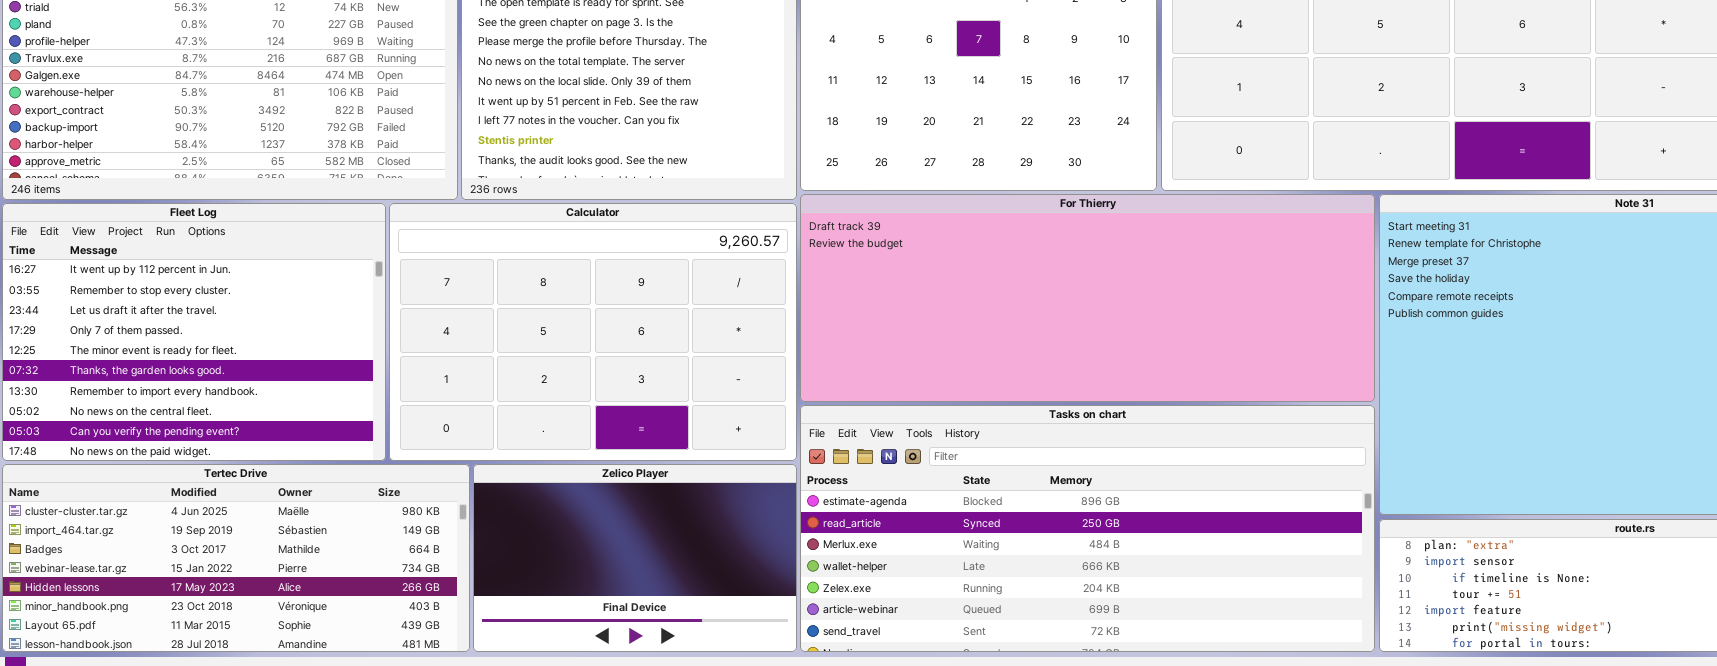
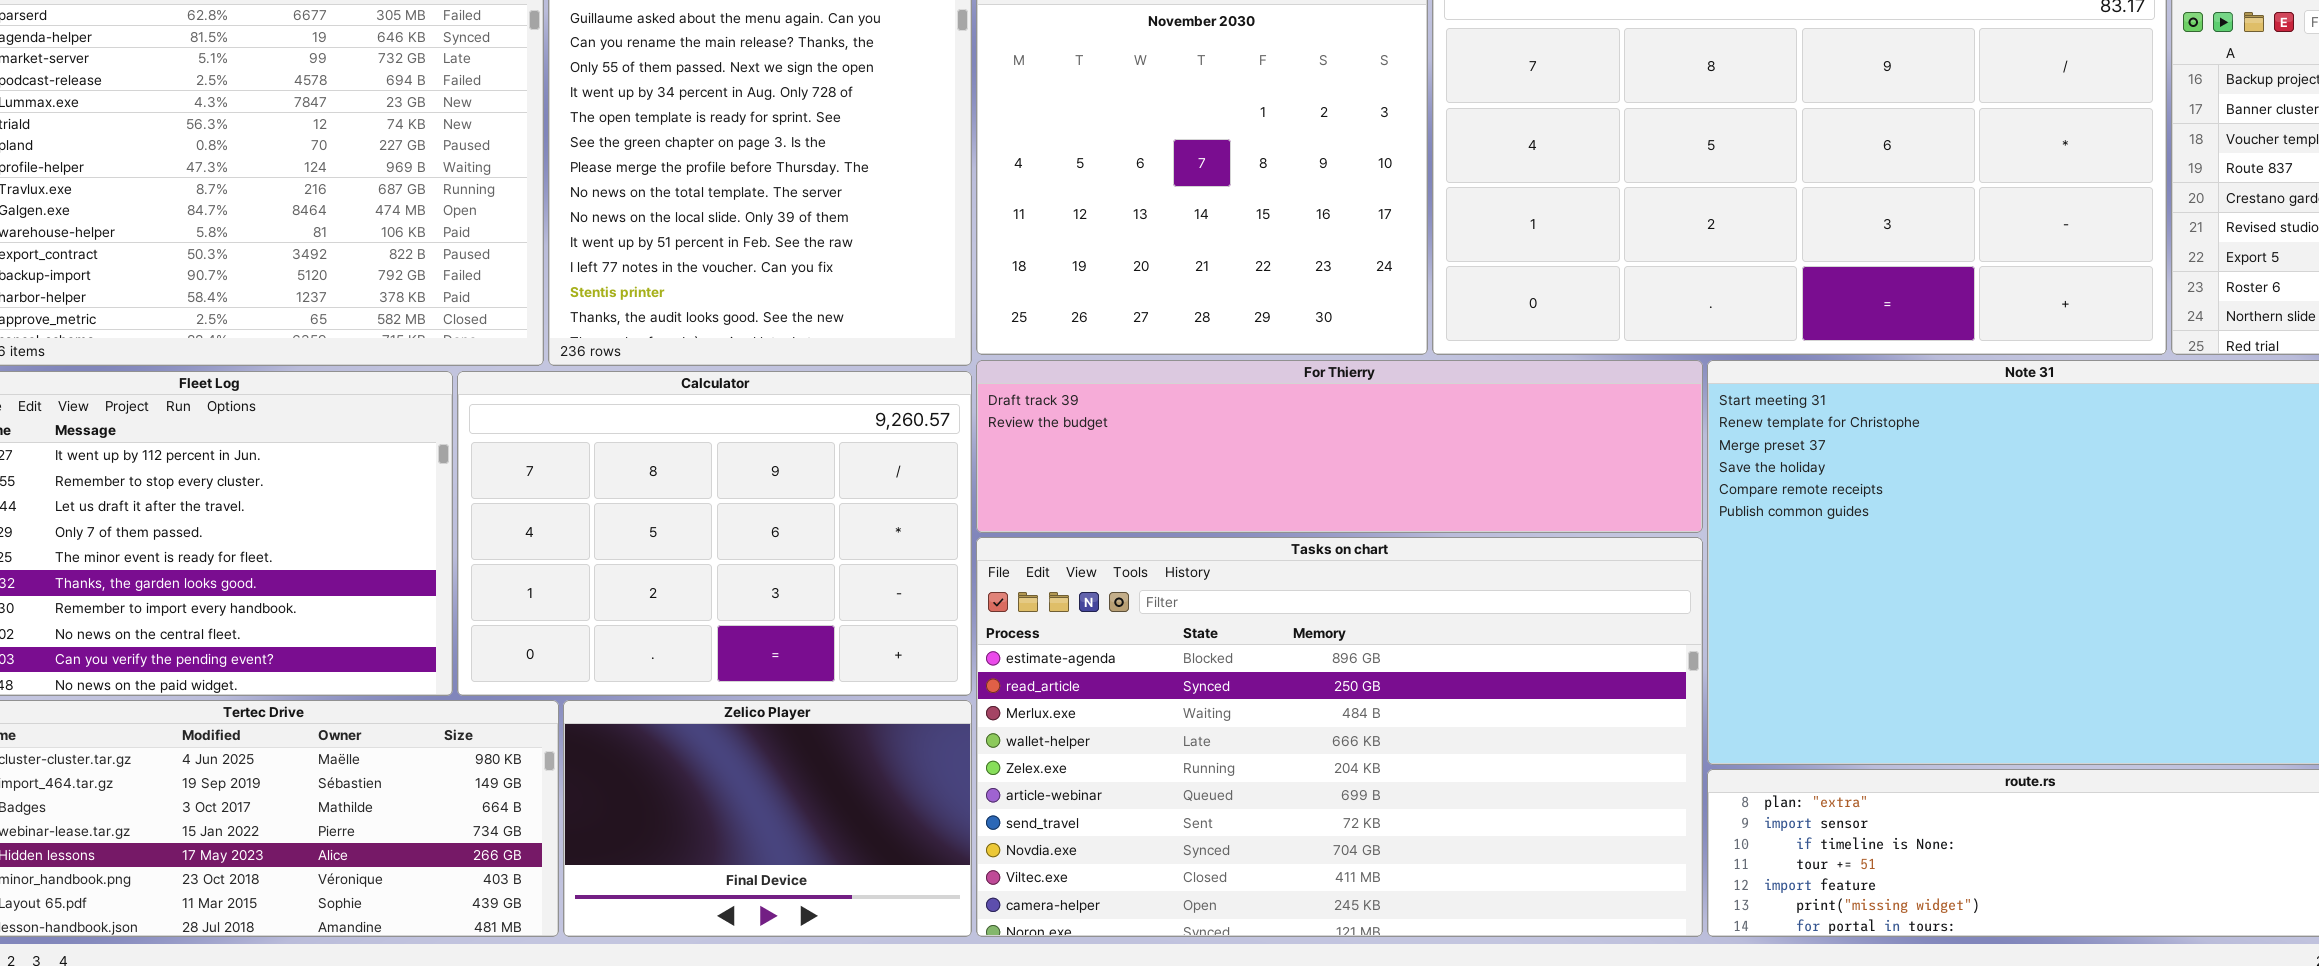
For Thierry: [800,194,1375,402] -> [976,360,1703,533], resized
Tasks on chart: [800,405,1375,652] -> [976,537,1703,937], resized

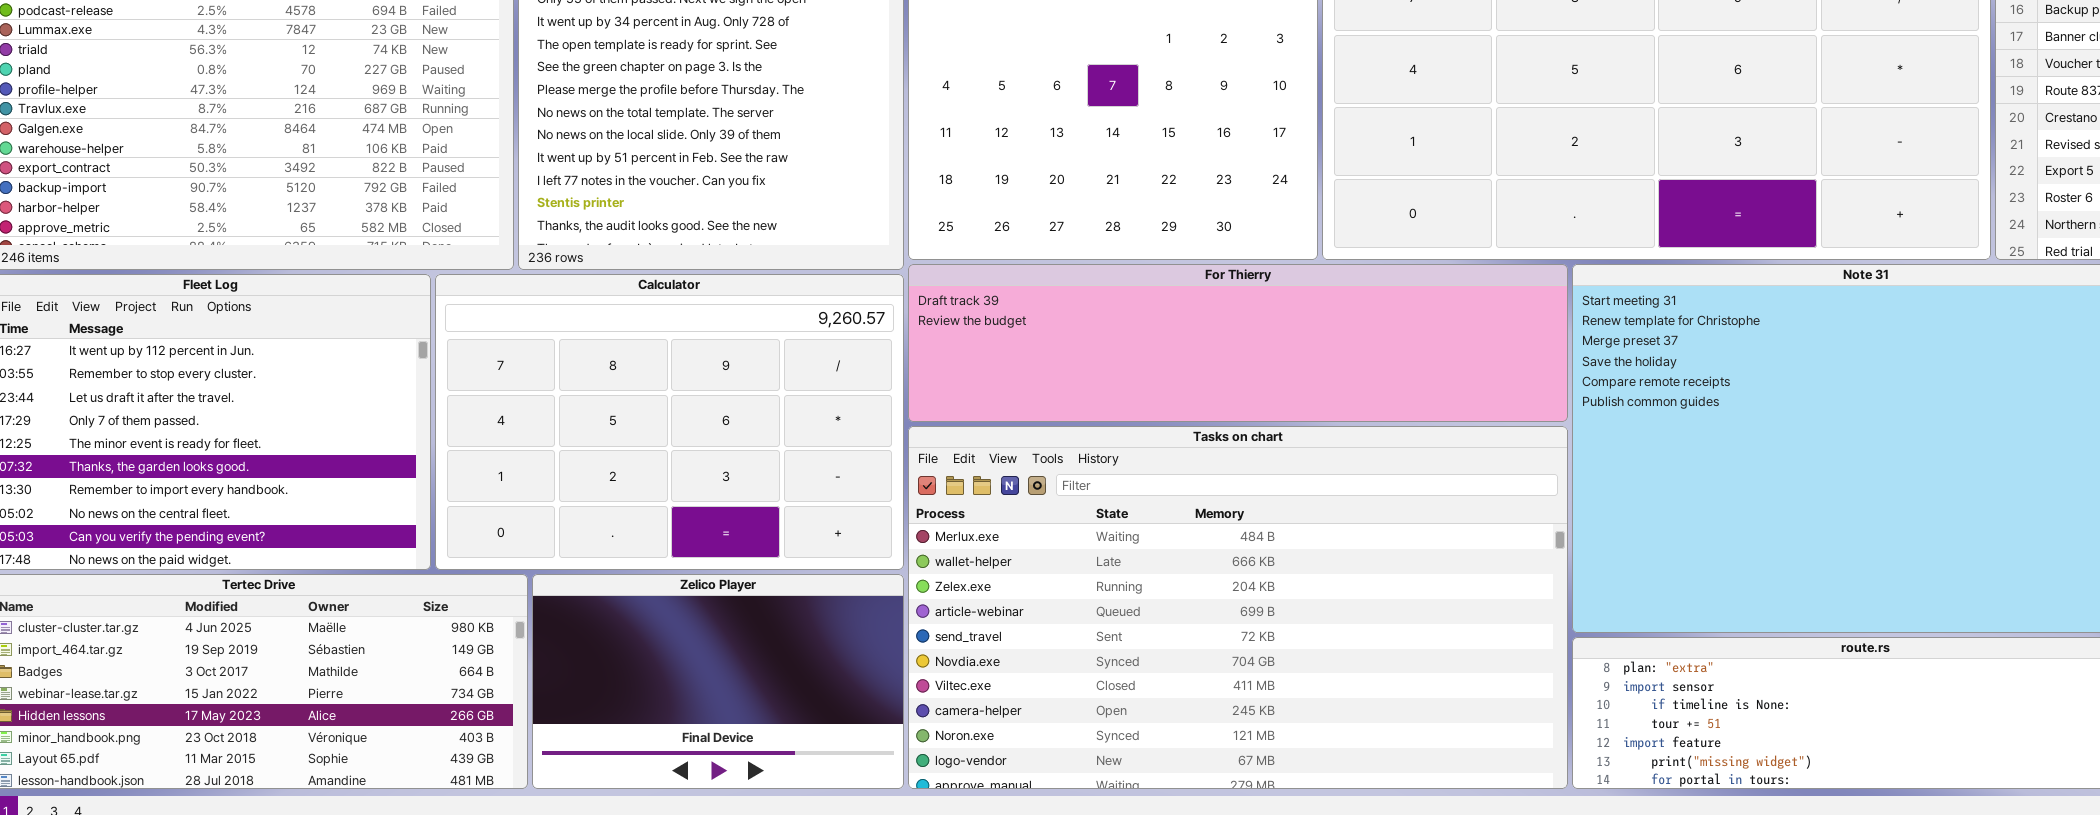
Tasks on chart: [976,537,1703,937] -> [908,426,1568,789], scrolled down 2 rows

